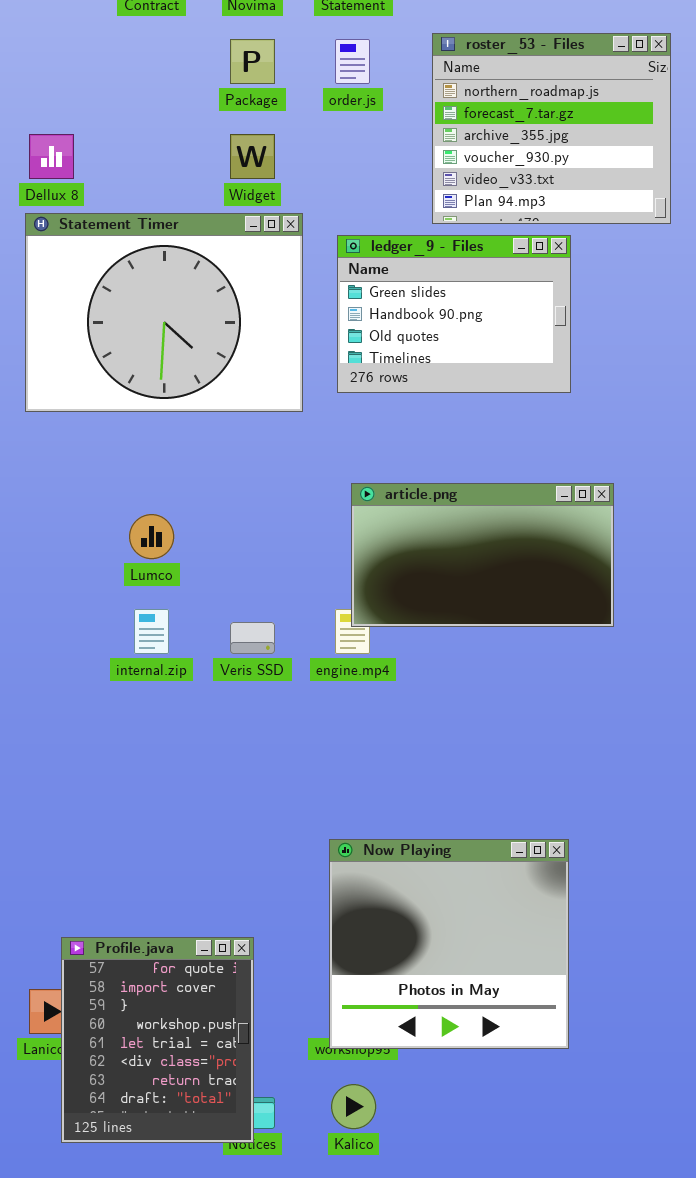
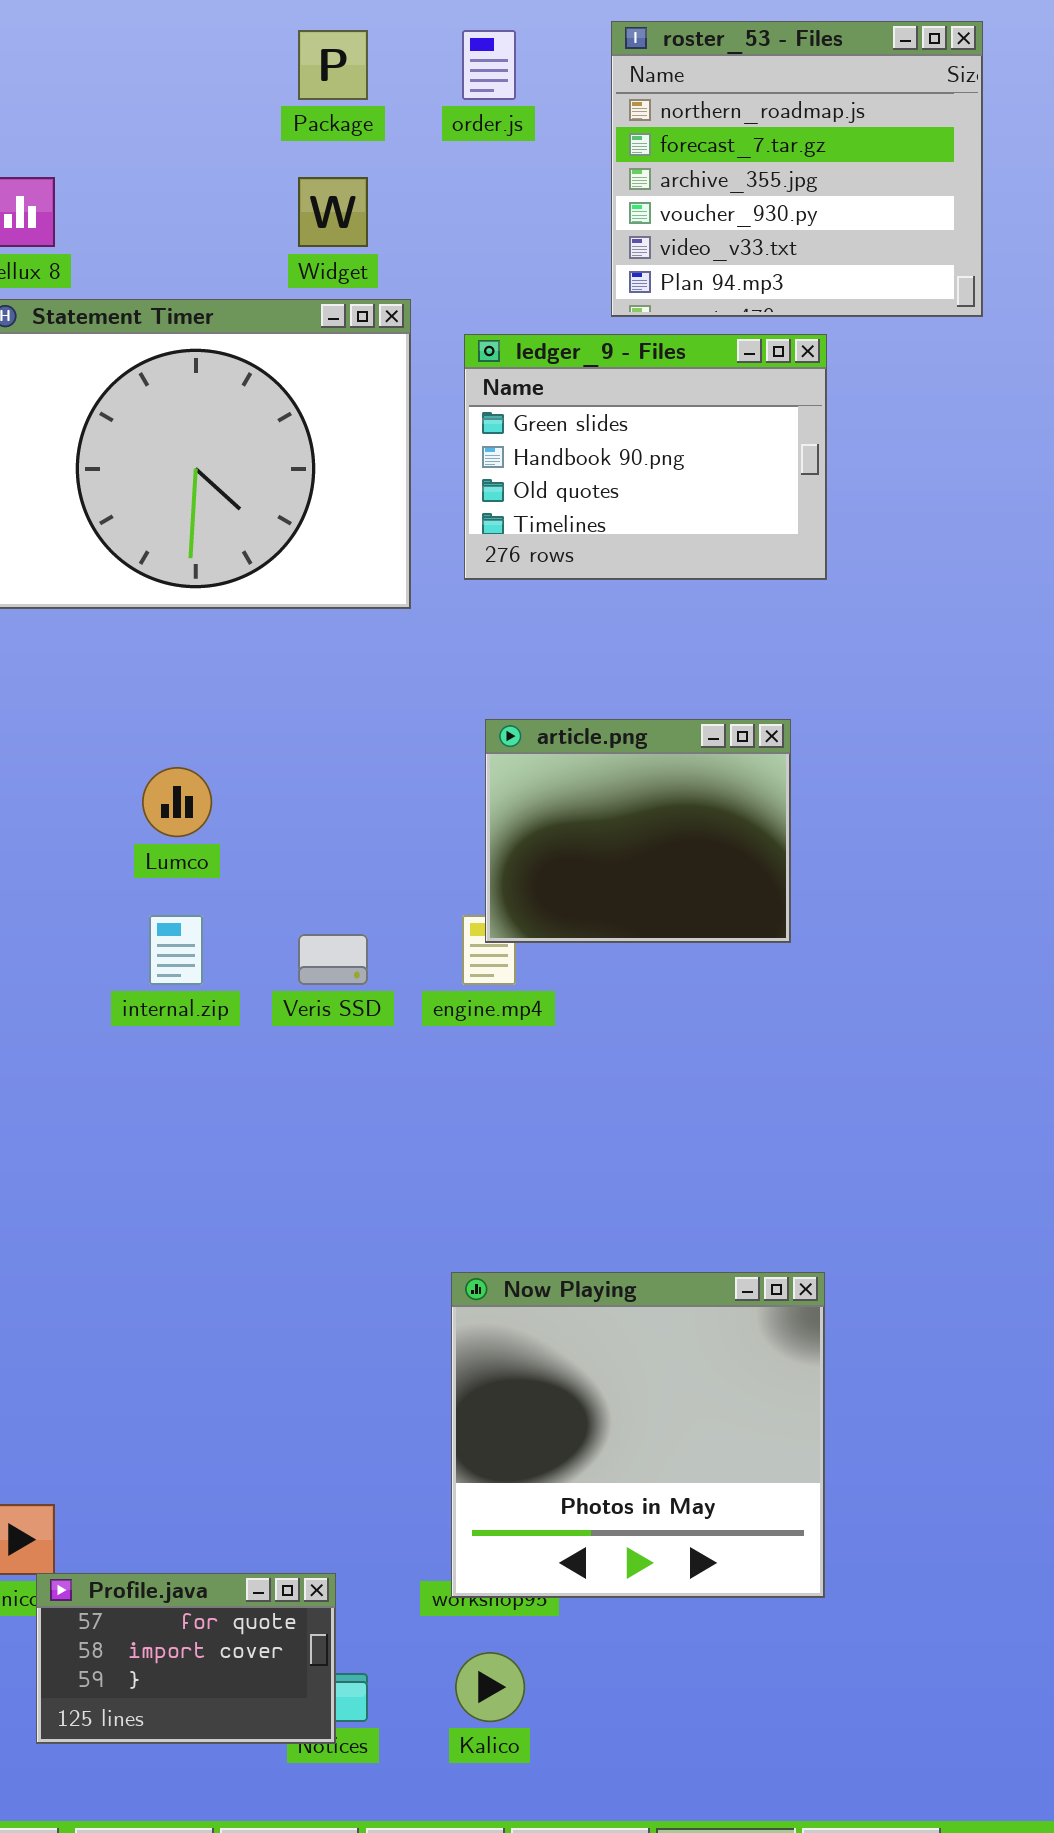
article.png: [351,483,614,627] -> [485,719,791,943], resized
Profile.java: [61,937,254,1143] -> [36,1573,336,1744], resized

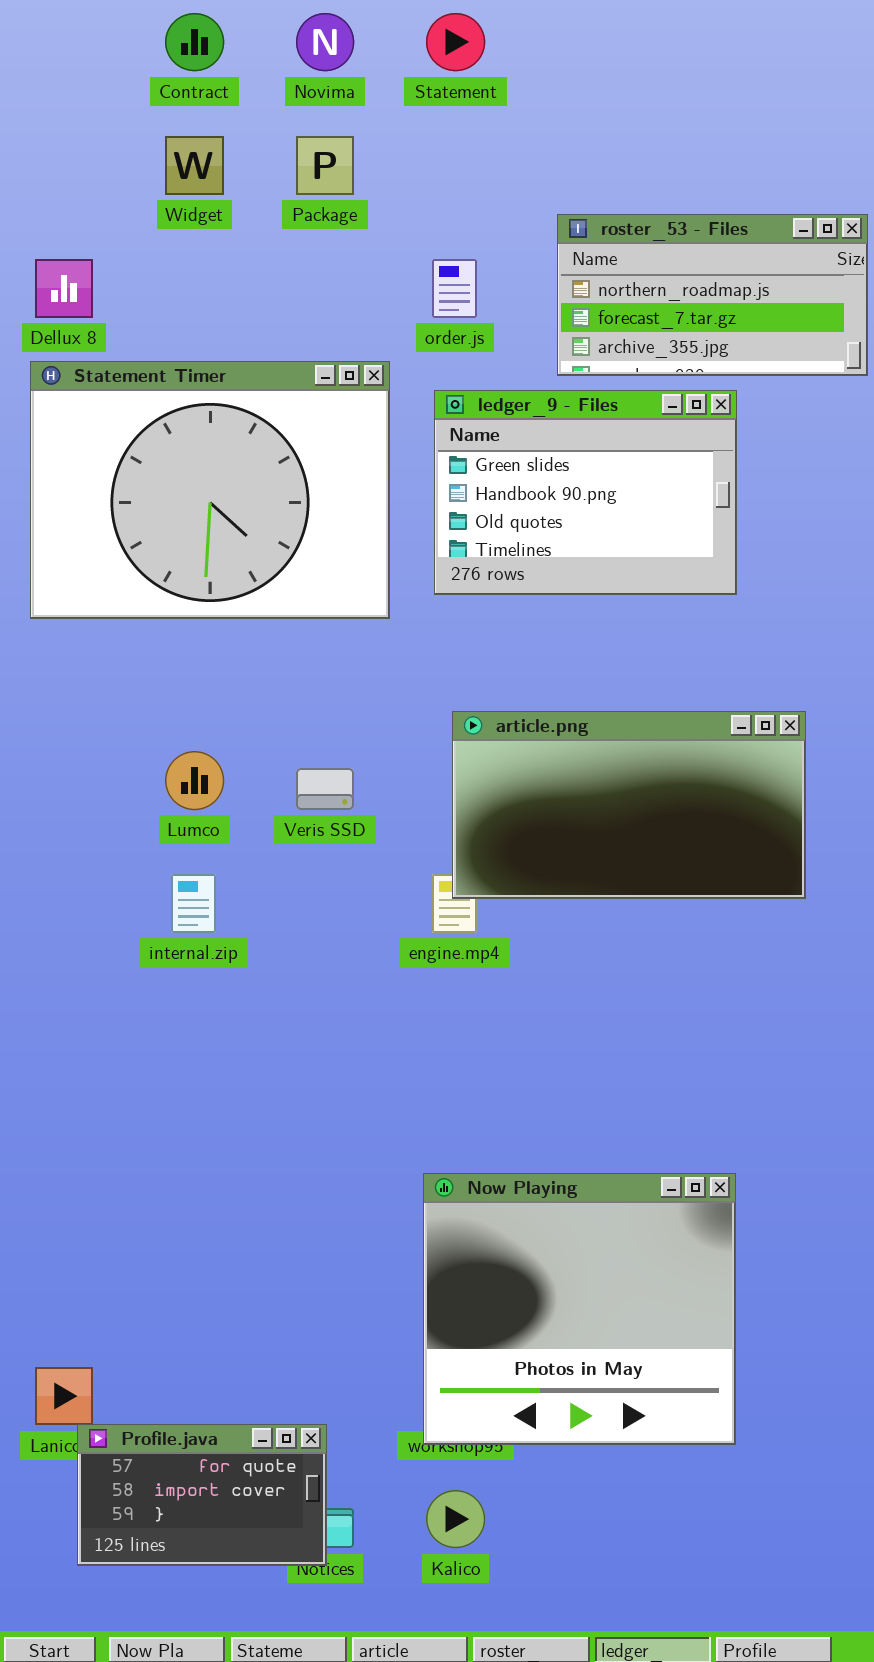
roster_53 - Files: [611,21,983,317] -> [557,214,868,376], resized
order.js: [462,30,516,100] -> [432,259,477,318], moved
Widget: [298,177,368,247] -> [165,136,224,195], moved
article.png: [485,719,791,943] -> [452,711,806,899], resized
Veris SSD: [298,934,368,985] -> [296,768,354,810], moved

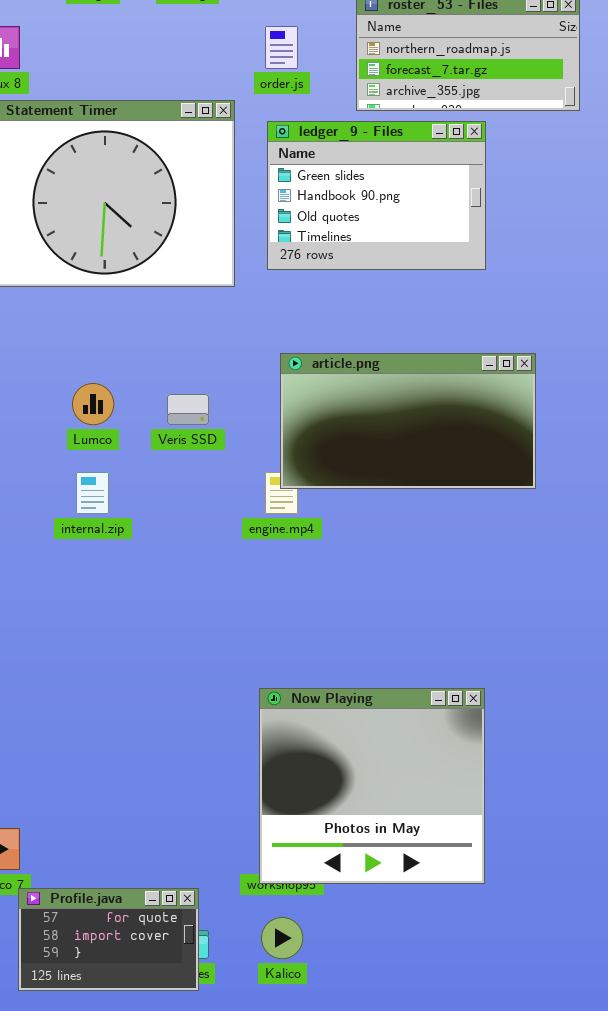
Profile.java: [77,1424,327,1566] -> [18,888,199,991], moved

